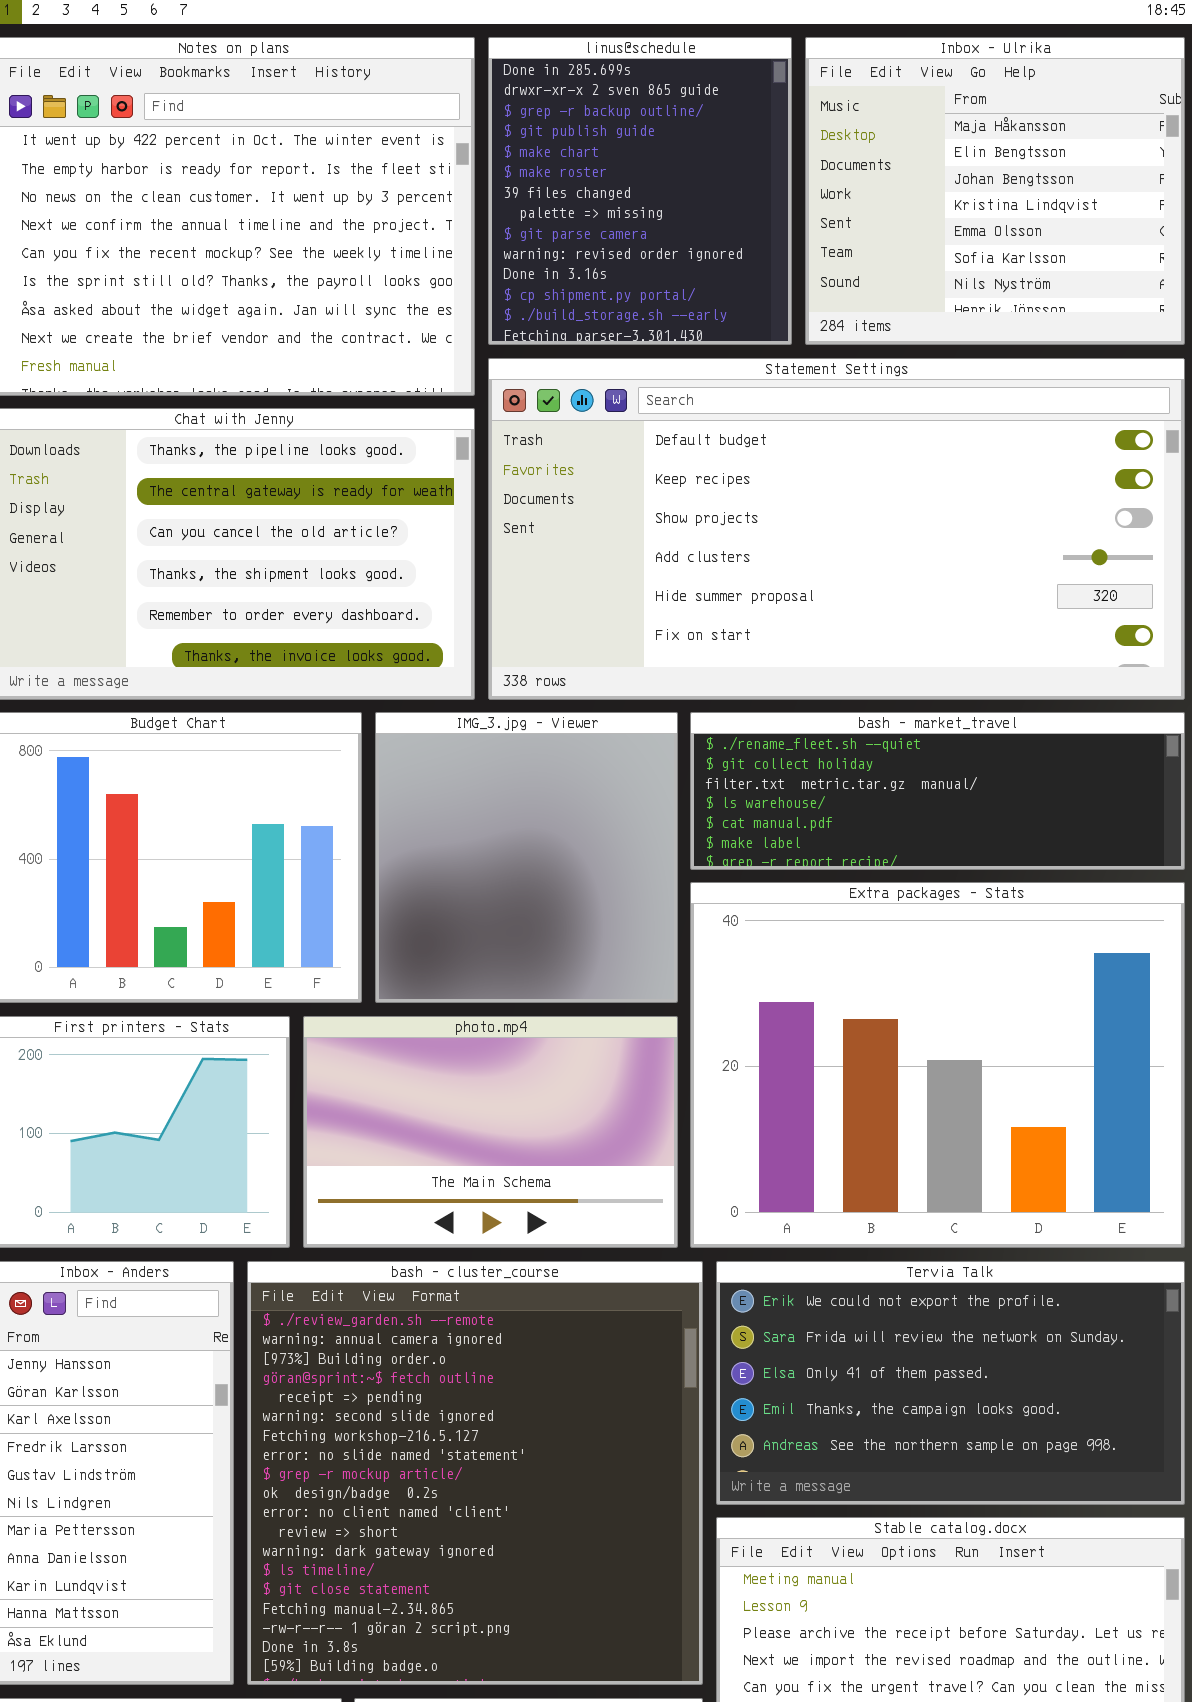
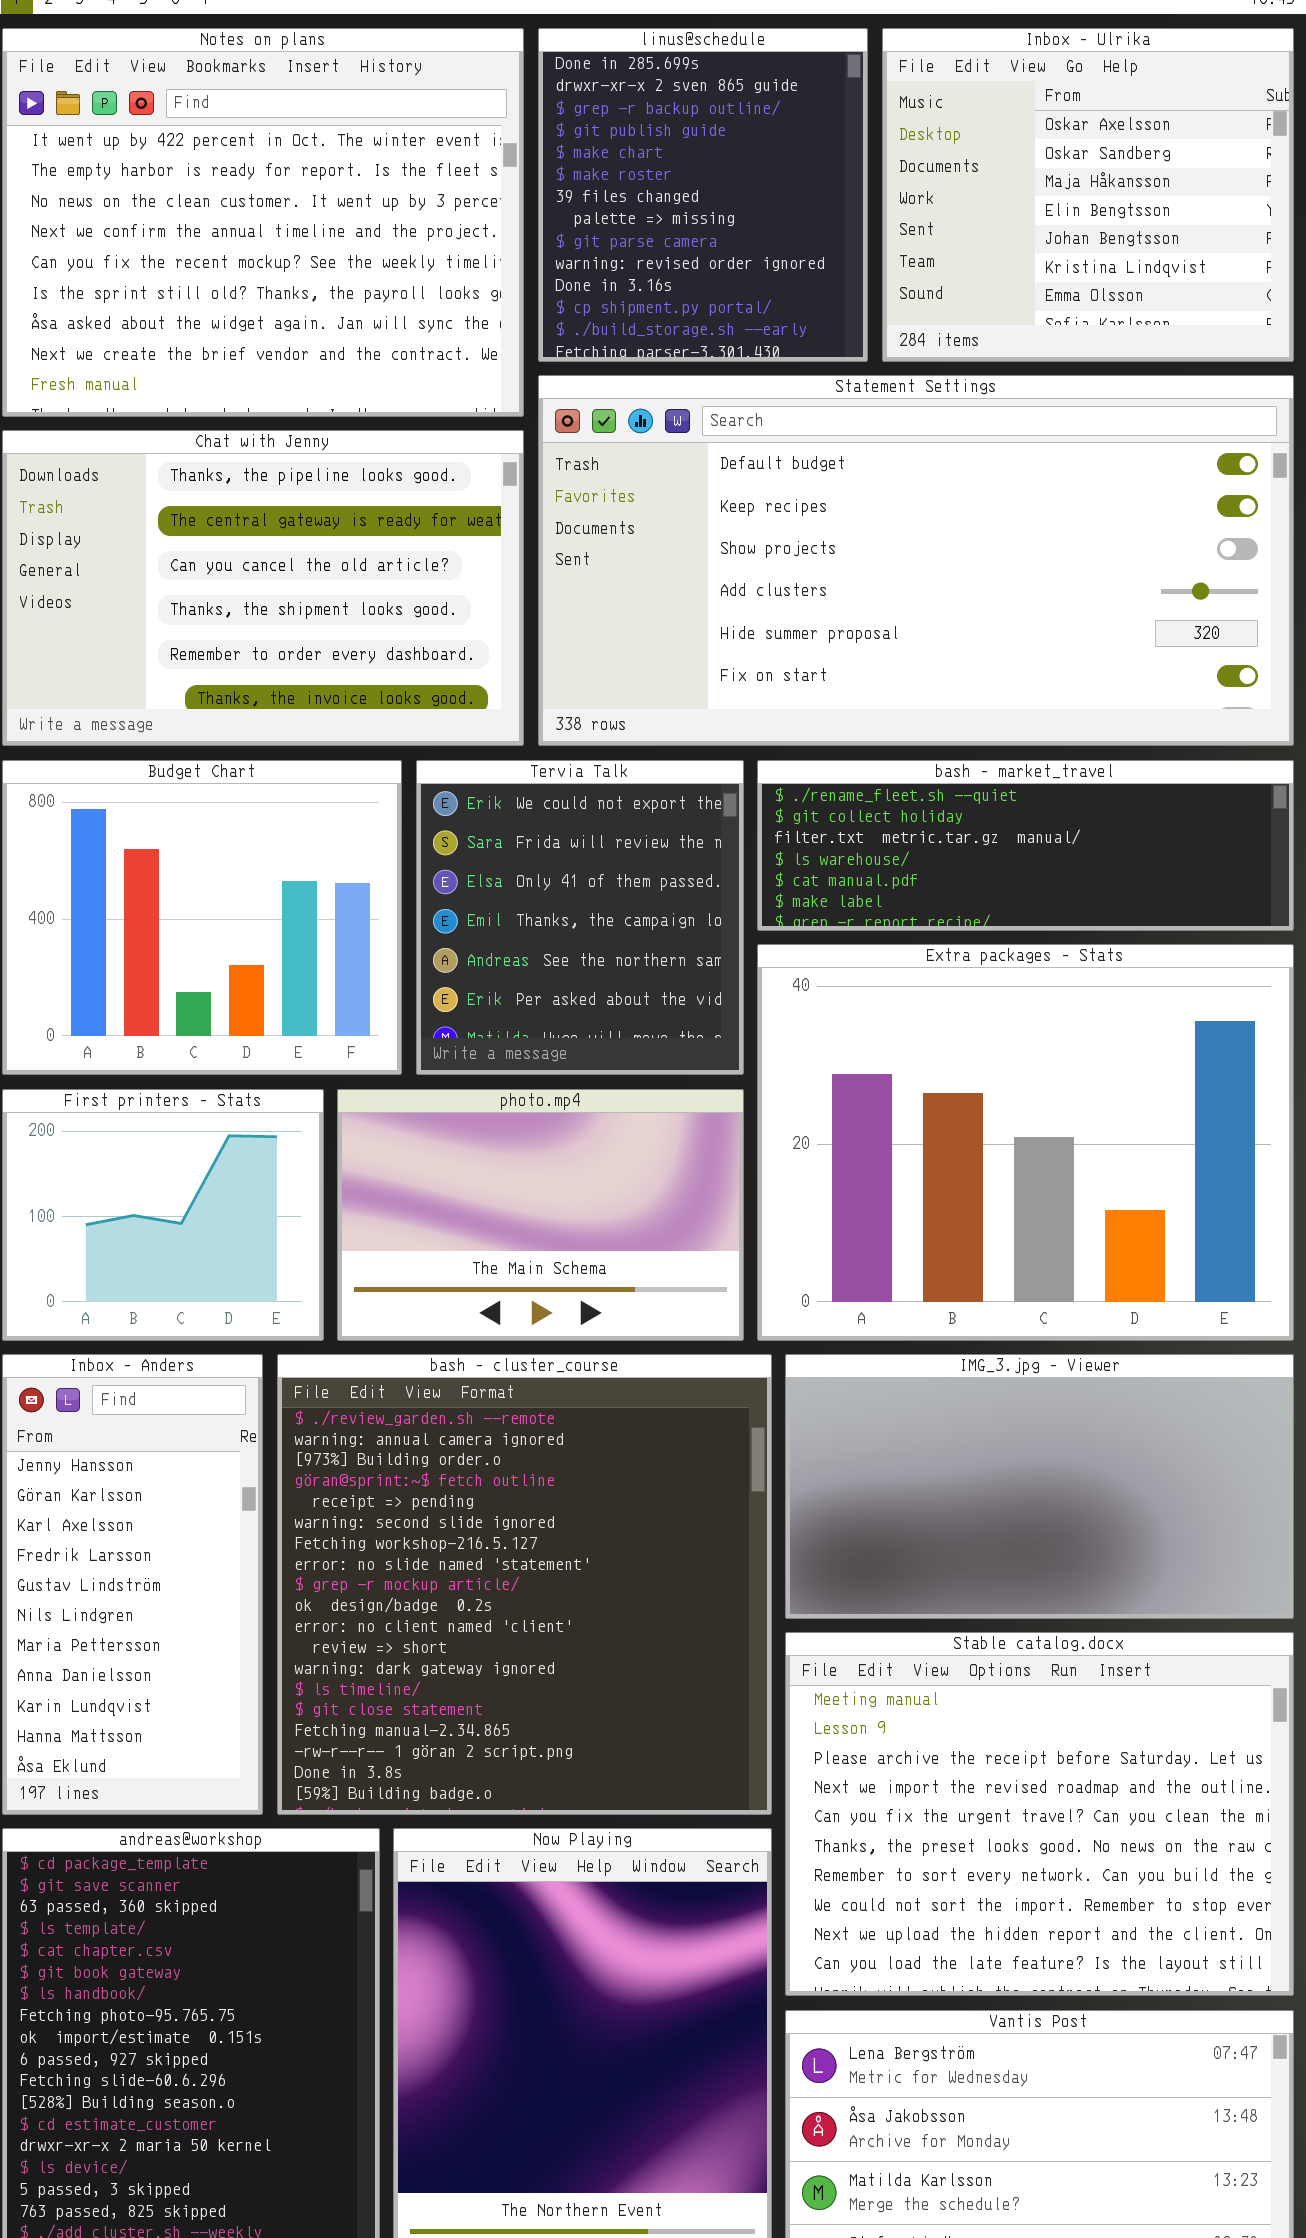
Inbox - Ulrika: [805,37,1185,345] -> [882,28,1294,362], scrolled up 2 rows
IMG_3.jpg - Viewer: [375,712,678,1003] -> [785,1354,1294,1619], moved, resized
Tervia Talk: [716,1261,1185,1505] -> [416,760,744,1075], moved, resized

